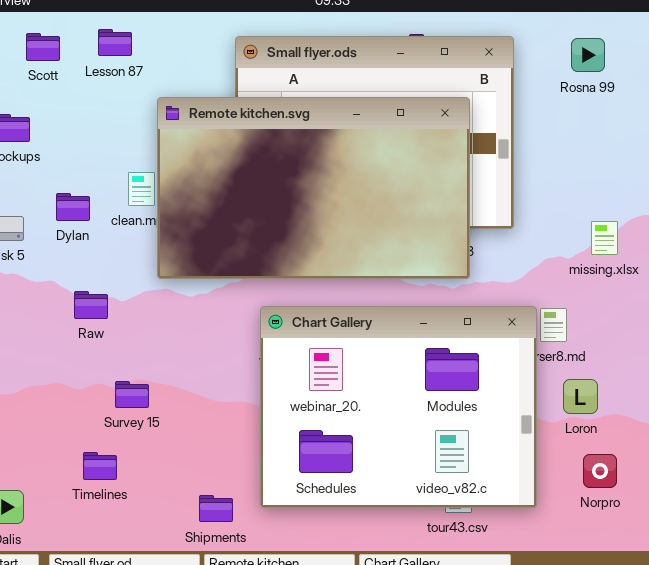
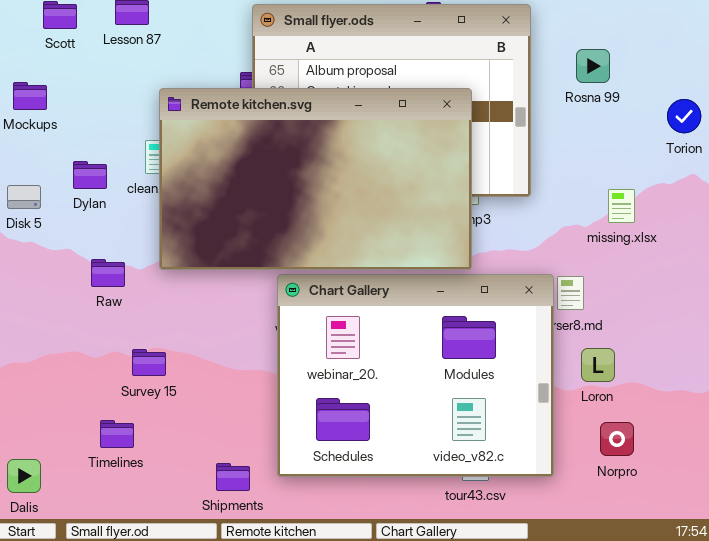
Rosna 99: [571,38,605,72] -> [576,49,610,83], moved
Remote kitchen.svg: [157,97,470,279] -> [159,88,472,270], moved

